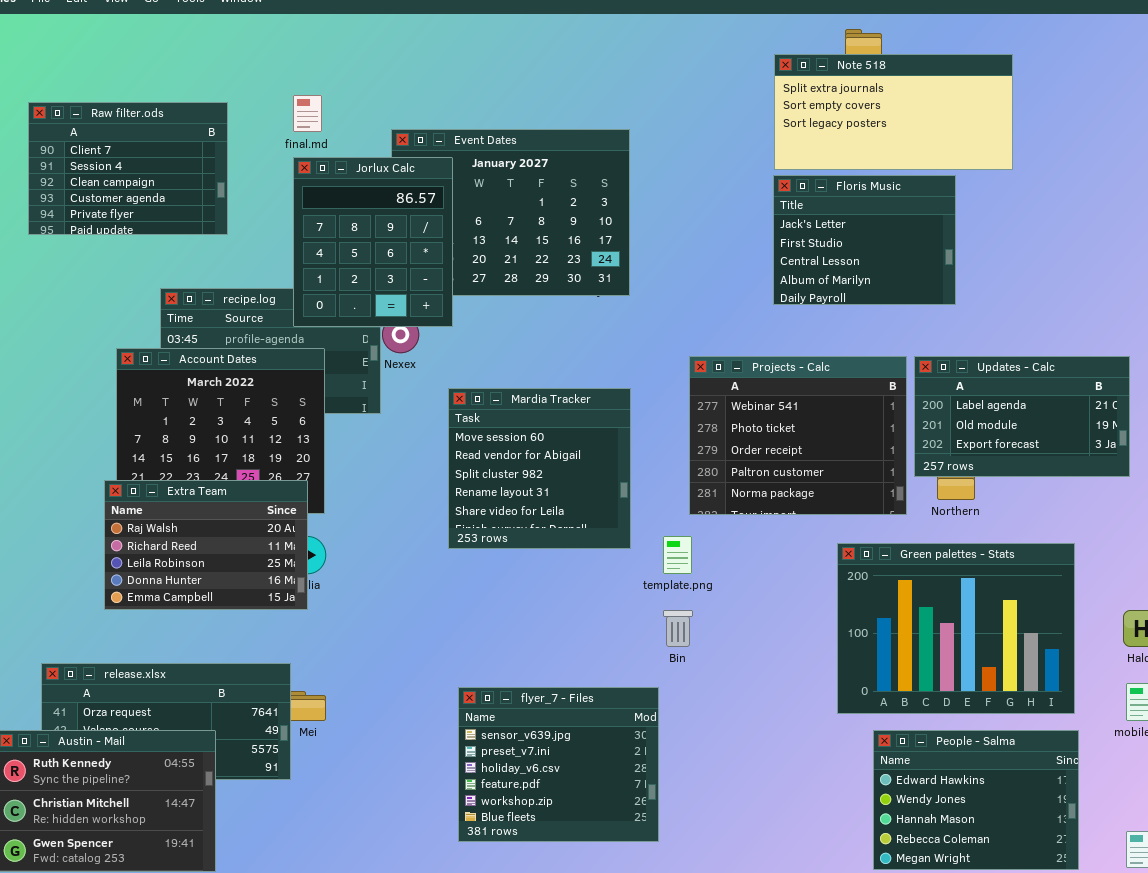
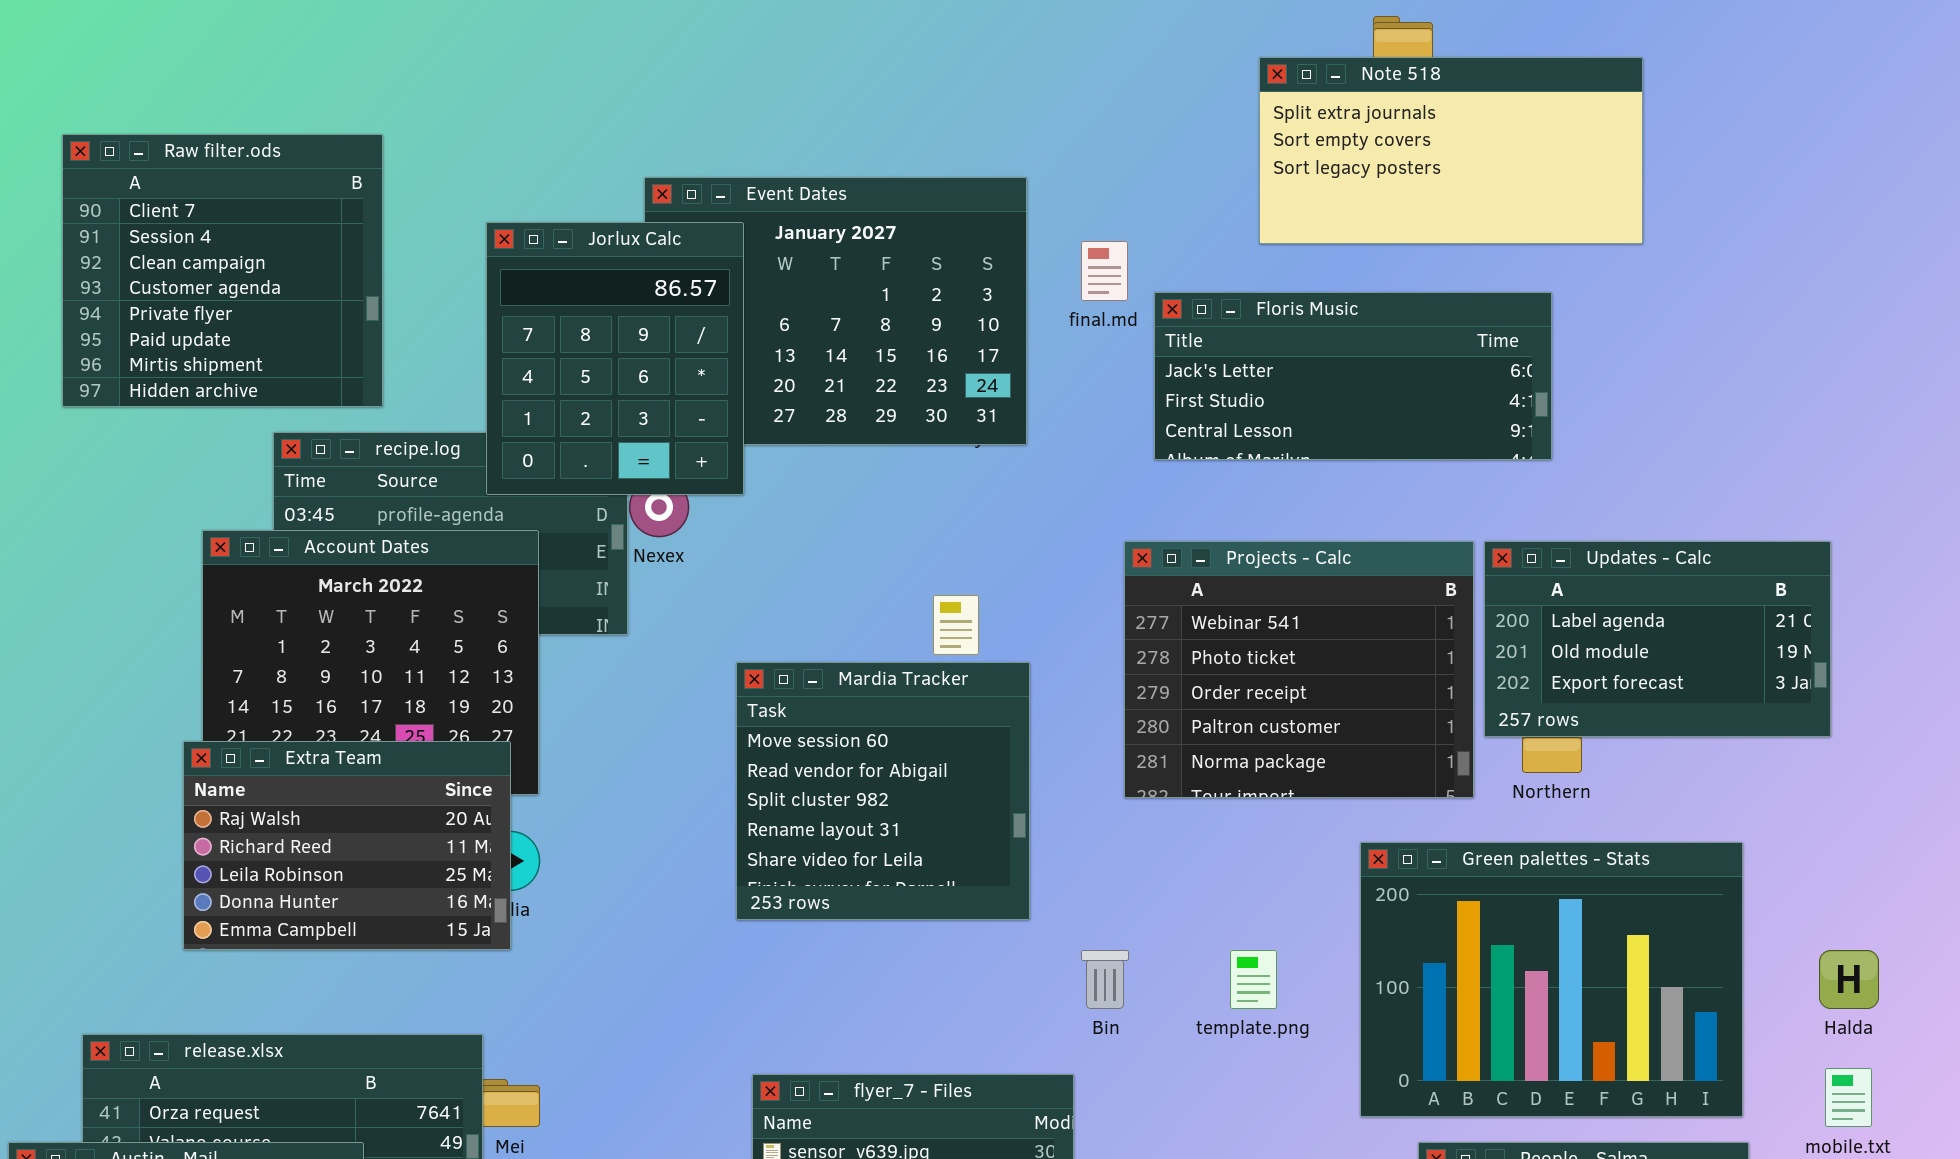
final.md: [293,95,322,132] -> [1081,241,1128,301], moved
Raw filter.ods: [28,102,228,235] -> [62,134,383,407], resized
Floris Music: [773,175,956,305] -> [1154,292,1552,460], resized
Mardia Tracker: [448,388,631,549] -> [736,662,1030,920], moved
template.png: [663,536,692,574] -> [1230,950,1277,1009], moved

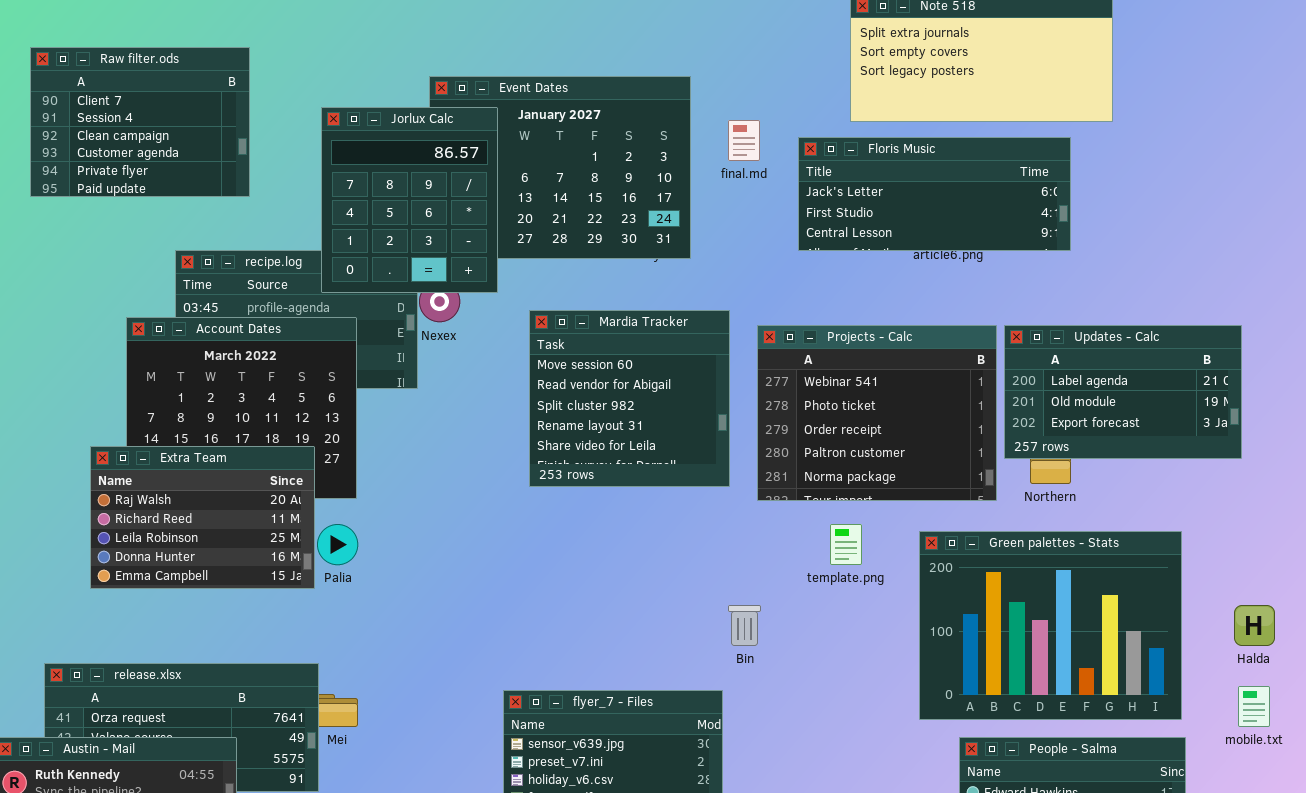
Raw filter.ods: [62,134,383,407] -> [30,47,250,197], resized
Floris Music: [1154,292,1552,460] -> [798,137,1071,251], moved
Mardia Tracker: [736,662,1030,920] -> [529,310,730,487], moved
Extra Team: [183,741,511,950] -> [90,446,315,589], moved
template.png: [1230,950,1277,1009] -> [830,524,862,565], moved

